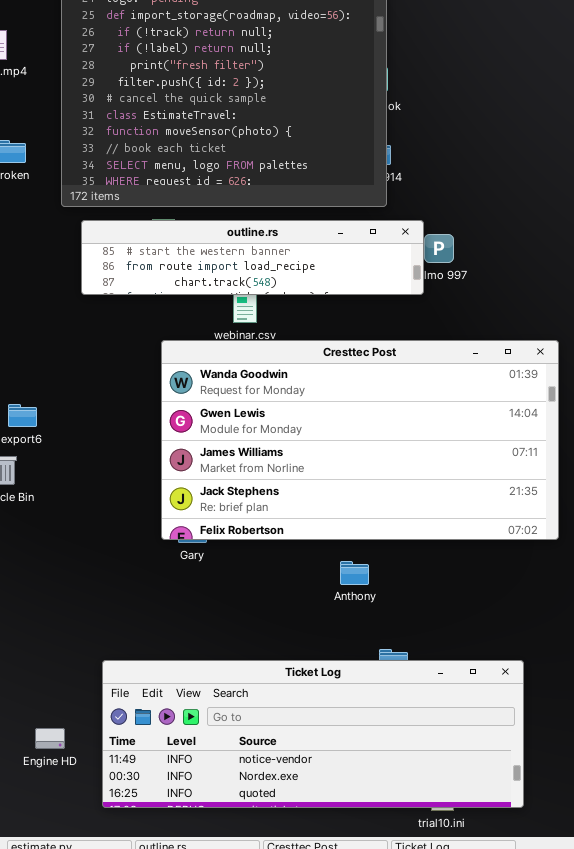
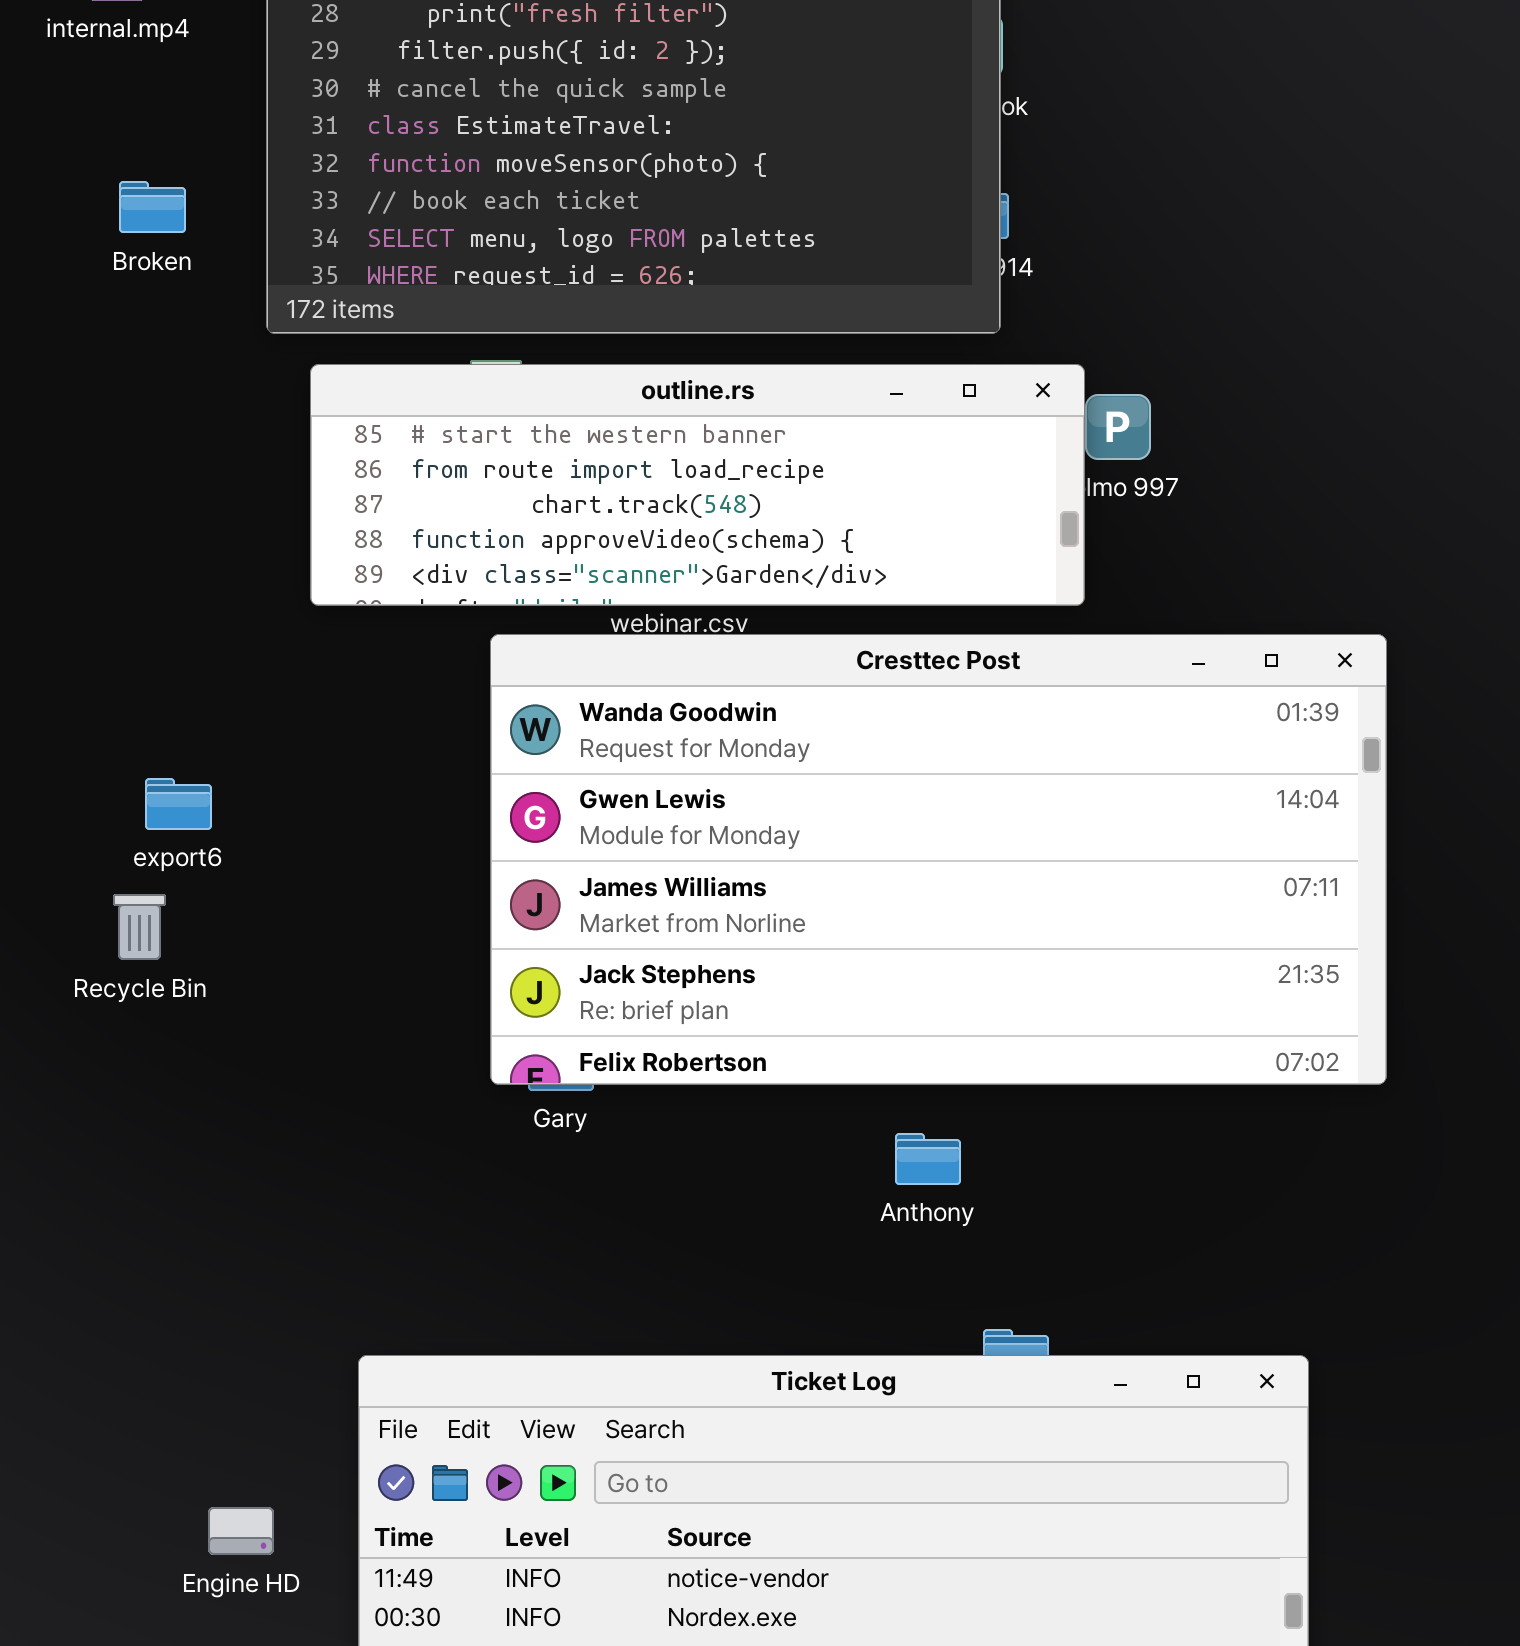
outline.rs: [81,220,424,295] -> [310,364,1085,606], resized

